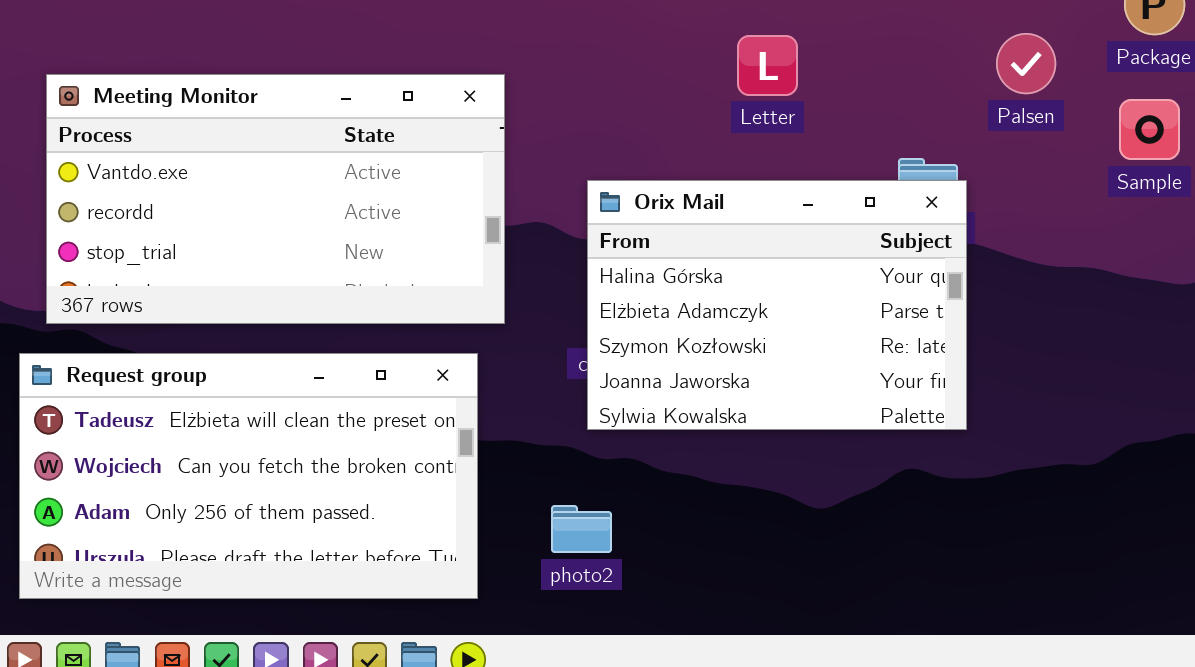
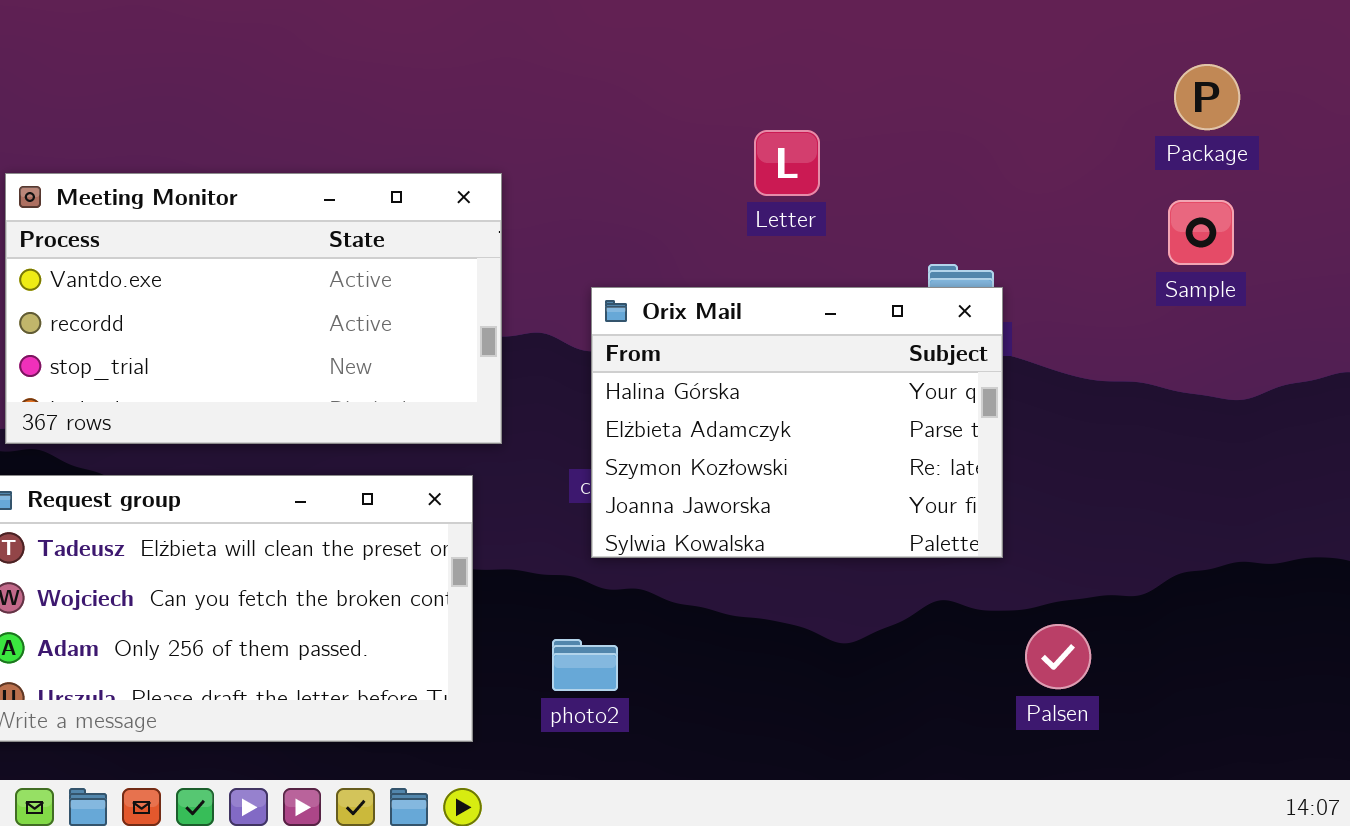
Palsen: [996,33,1056,94] -> [1025,624,1091,689], moved

